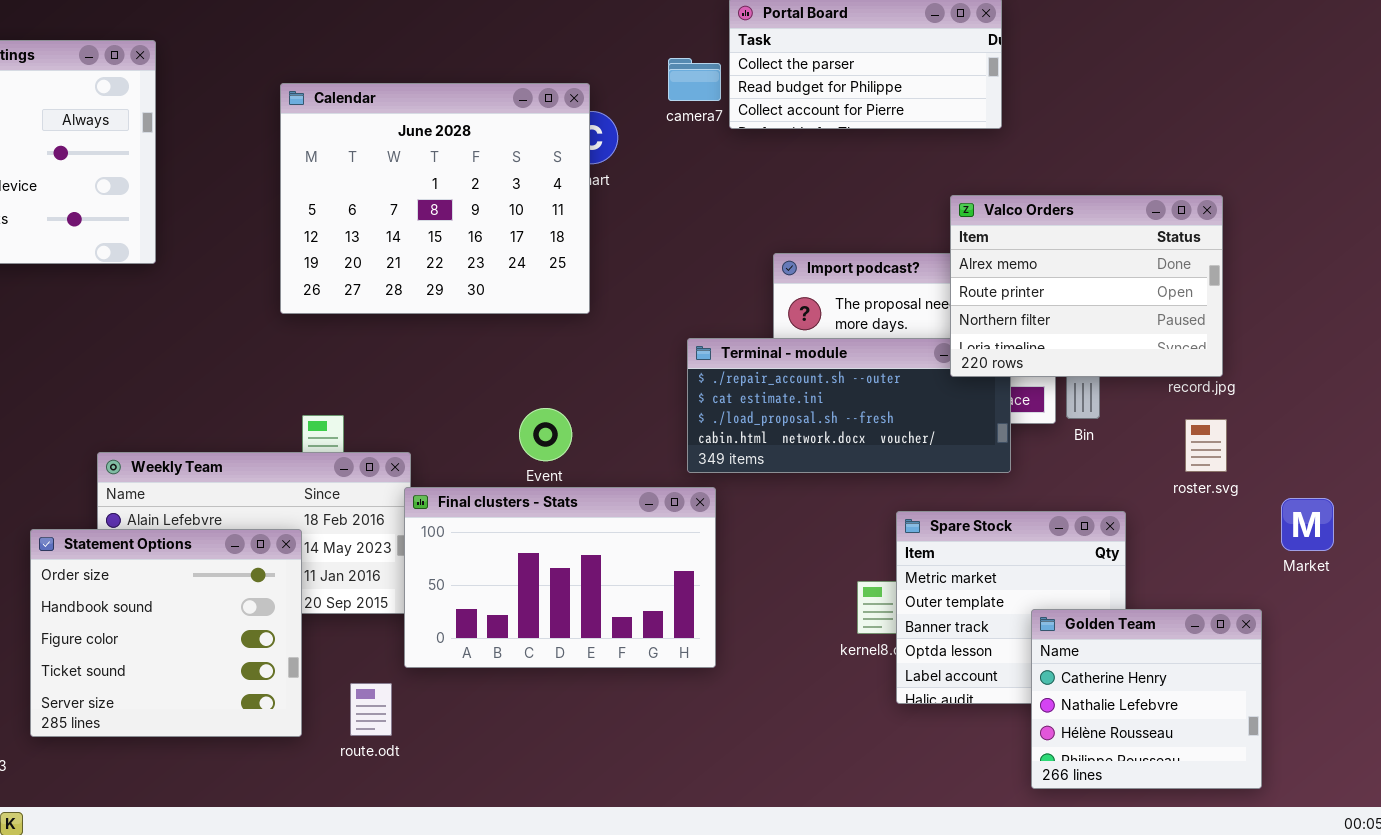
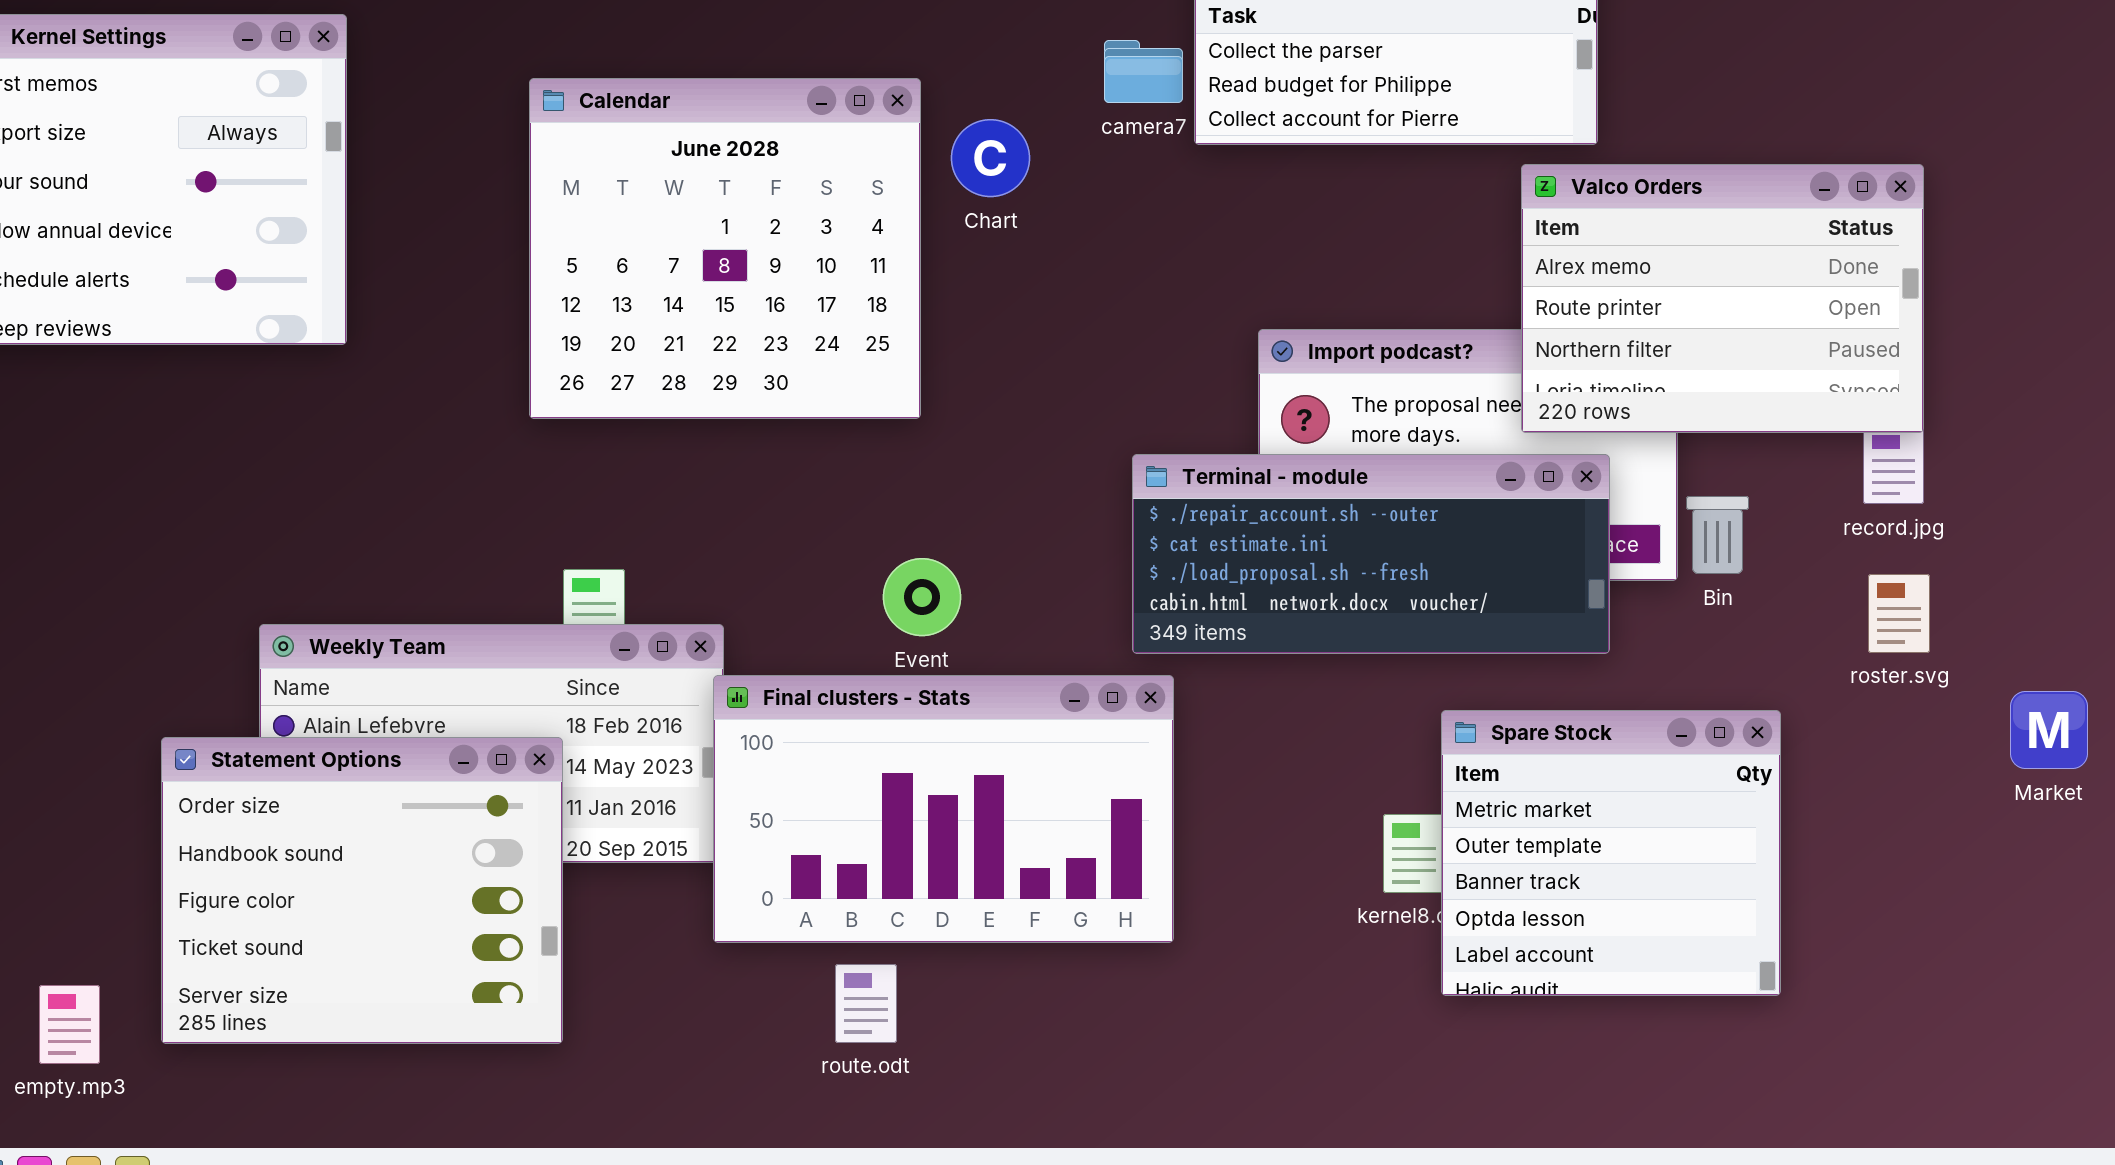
Calendar: [280,83,590,314] -> [529,78,921,419], resized
Valco Orders: [950,195,1223,377] -> [1521,164,1924,433], moved
Golden Team: [1031,609,1262,789] -> none, closed
route.odt: [350,683,392,736] -> [835,964,897,1043], moved

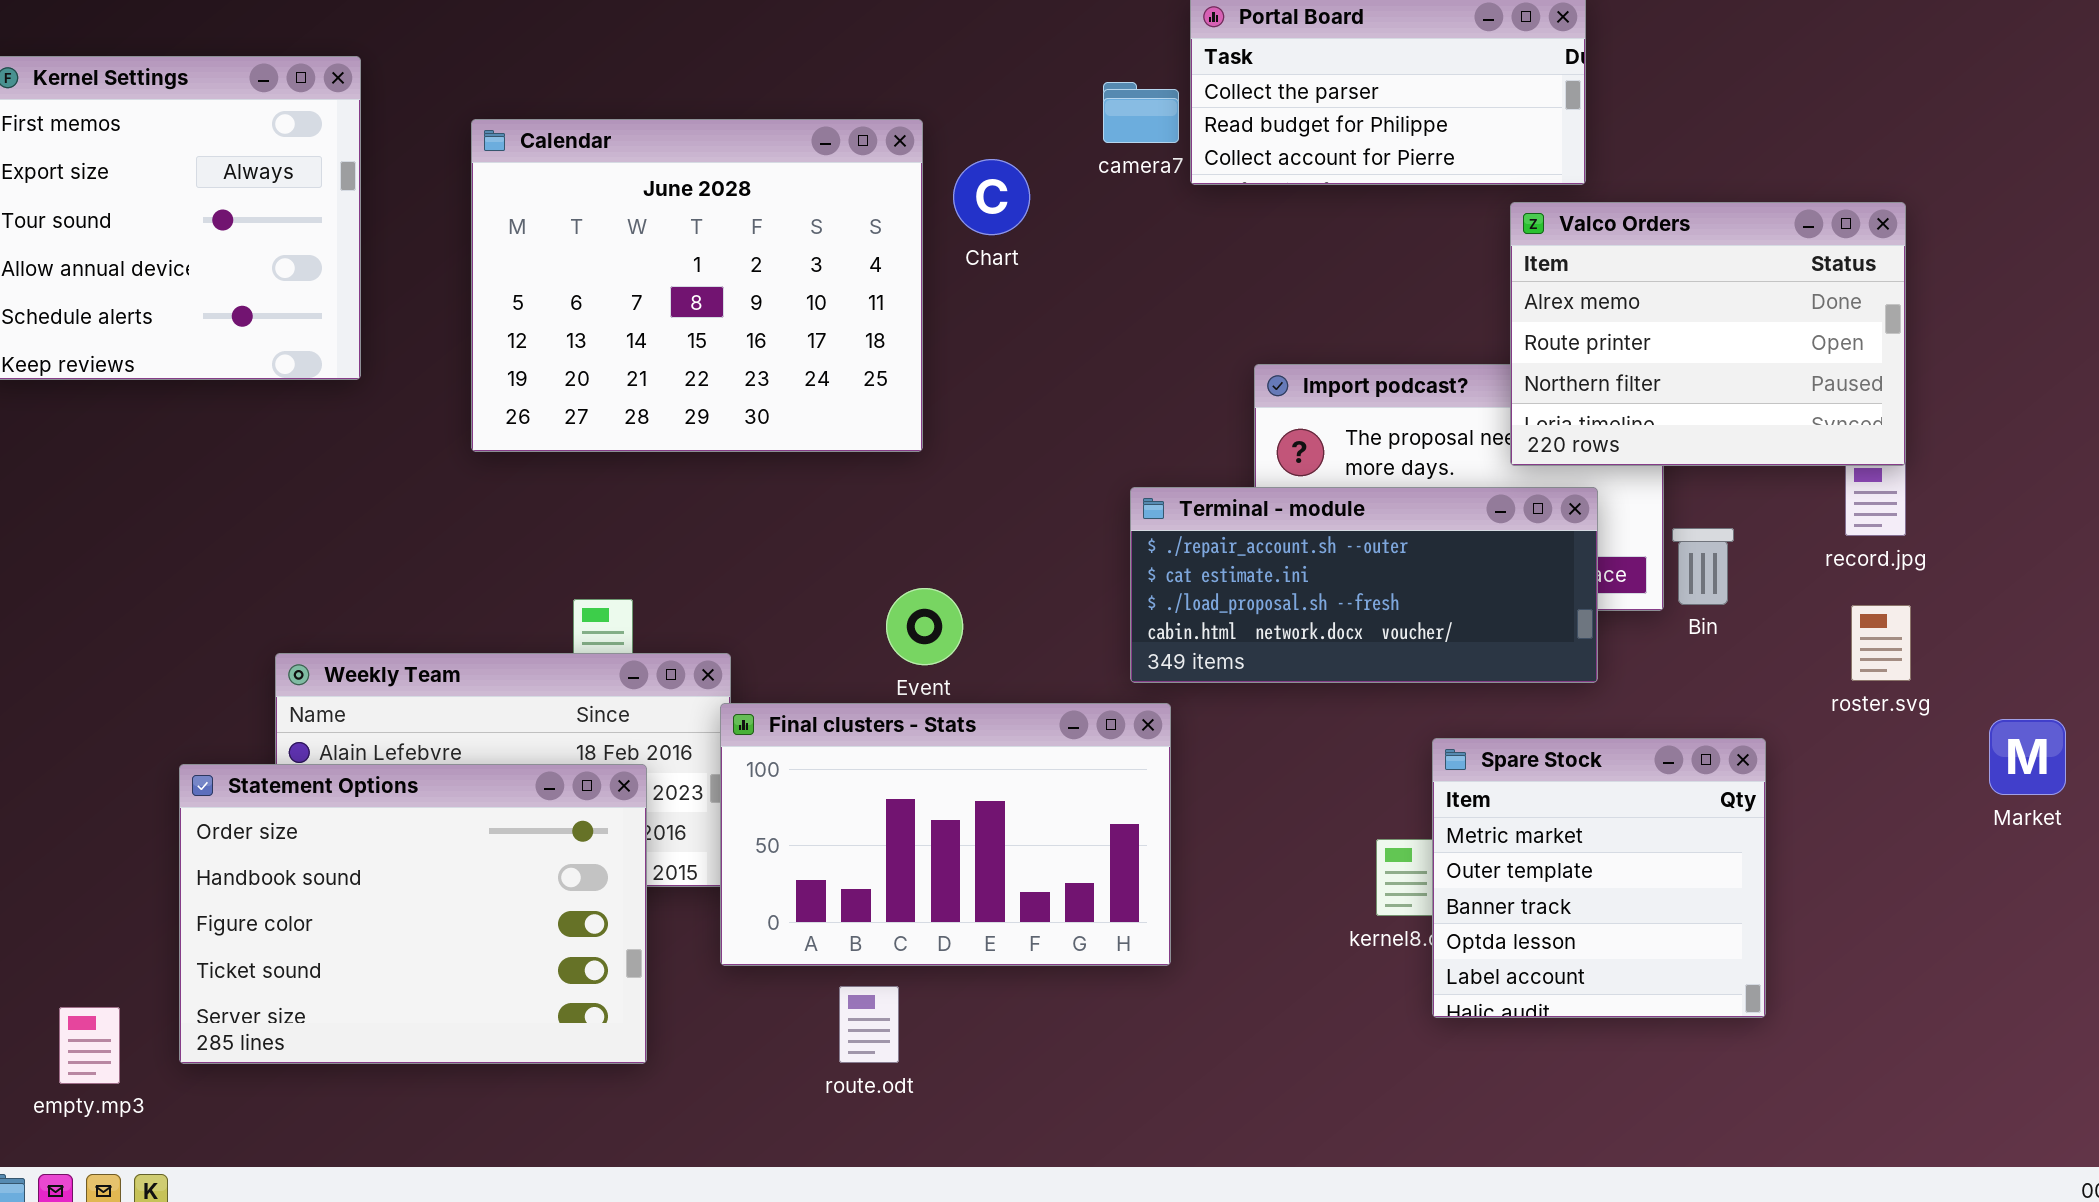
Calendar: [529,78,921,419] -> [471,119,923,452], resized
Statement Options: [161,737,563,1044] -> [179,764,647,1064], resized

